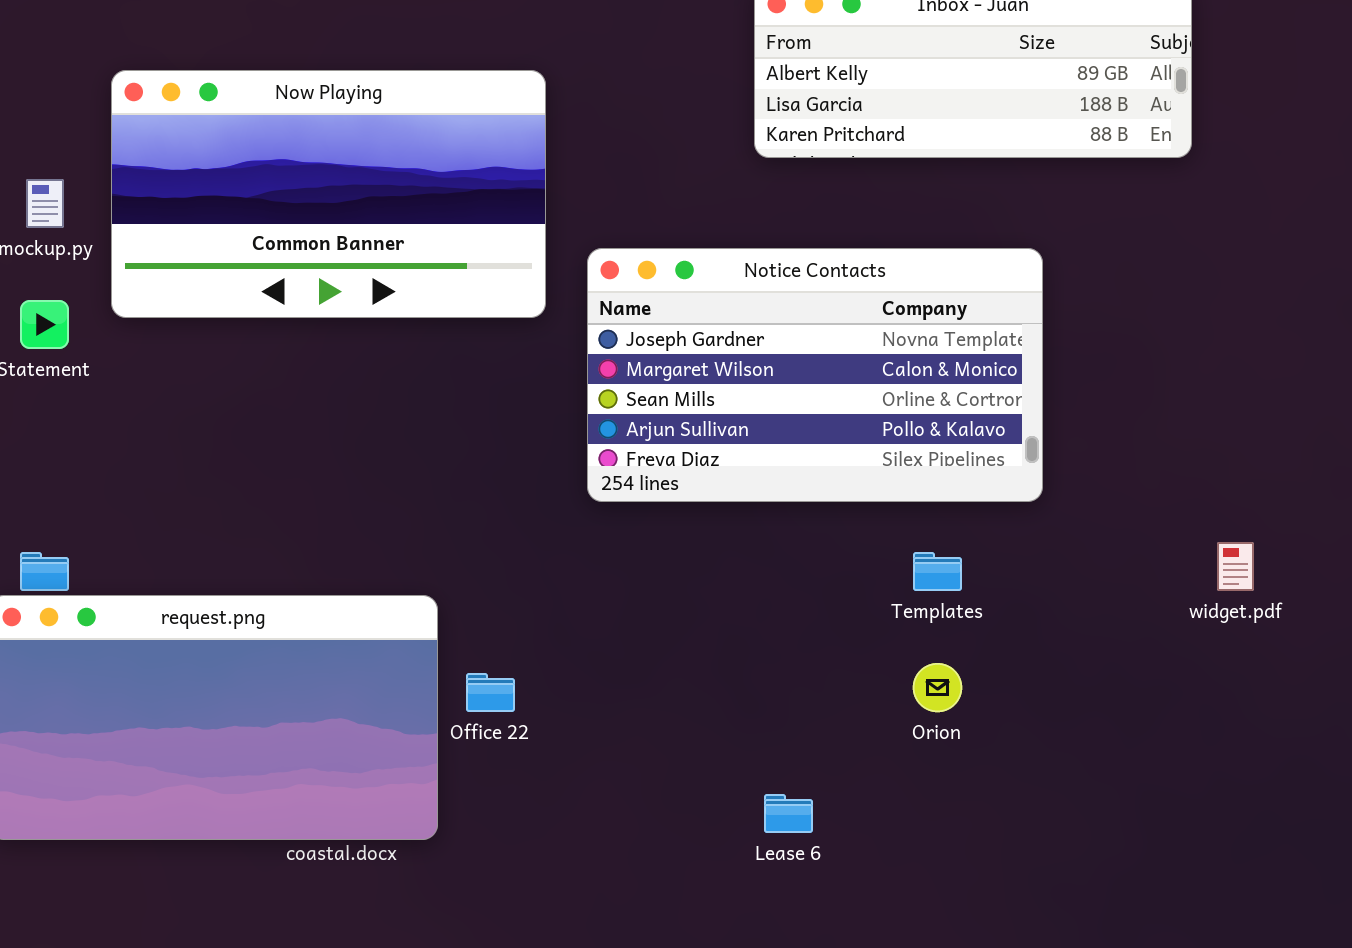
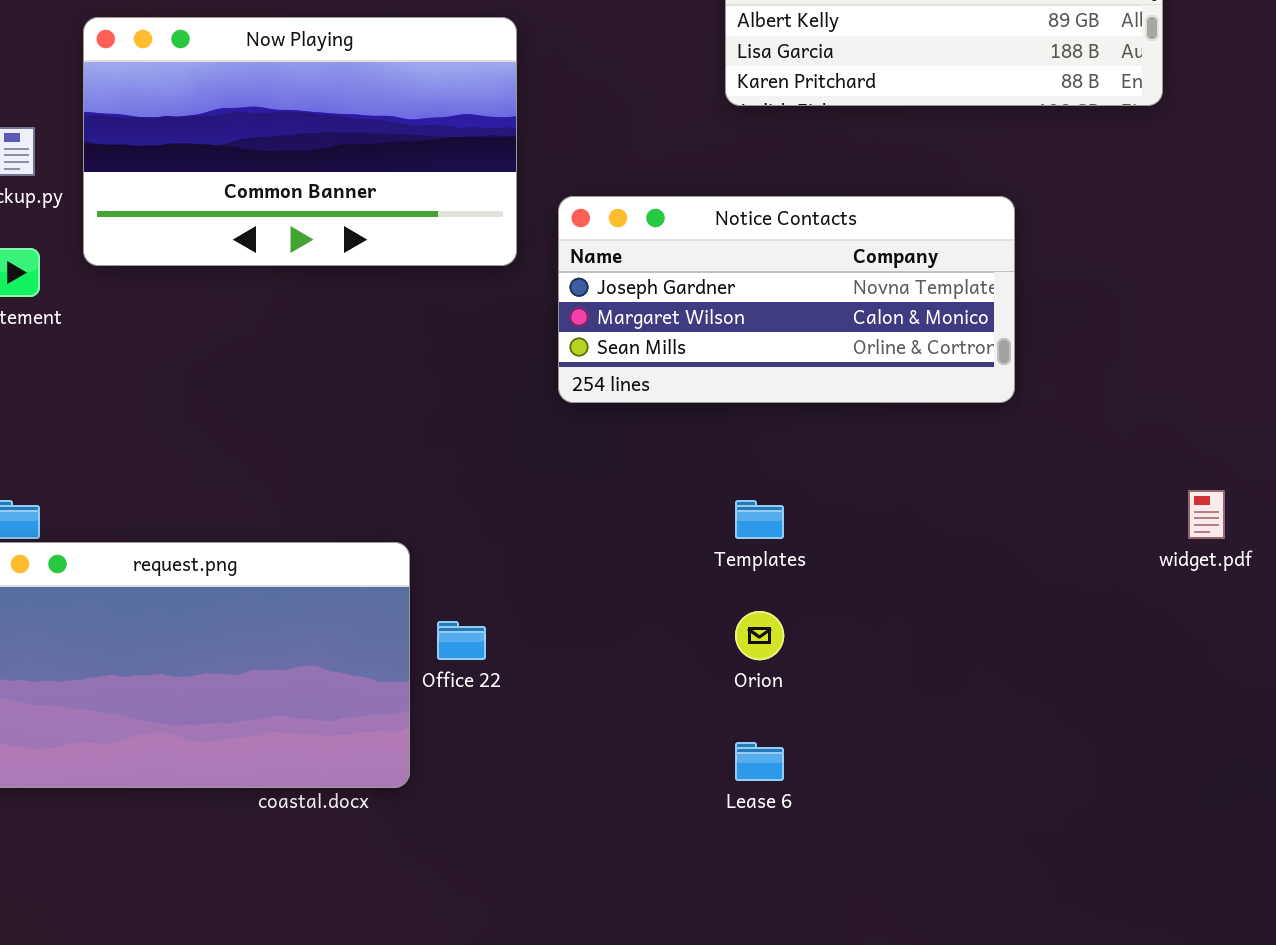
Notice Contacts: [587,248,1043,502] -> [558,196,1015,403], resized
Templates: [913,552,962,591] -> [735,500,784,539], moved
Orion: [913,663,962,712] -> [735,611,784,660], moved

